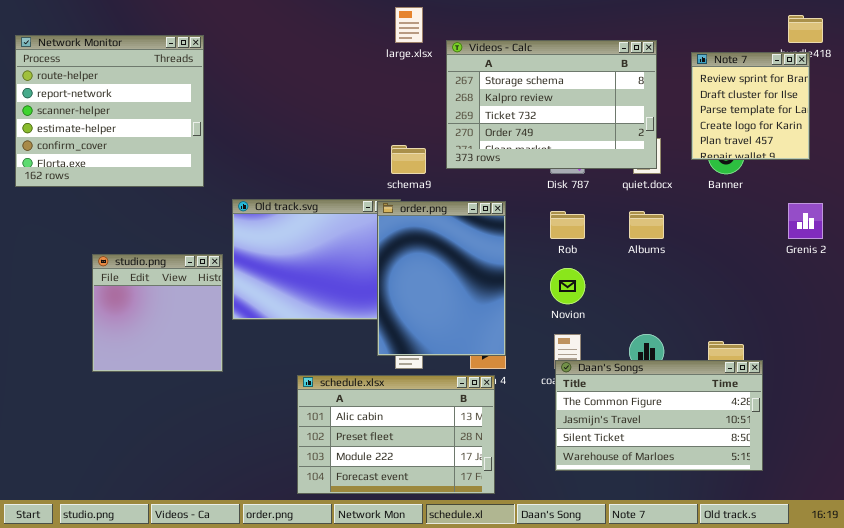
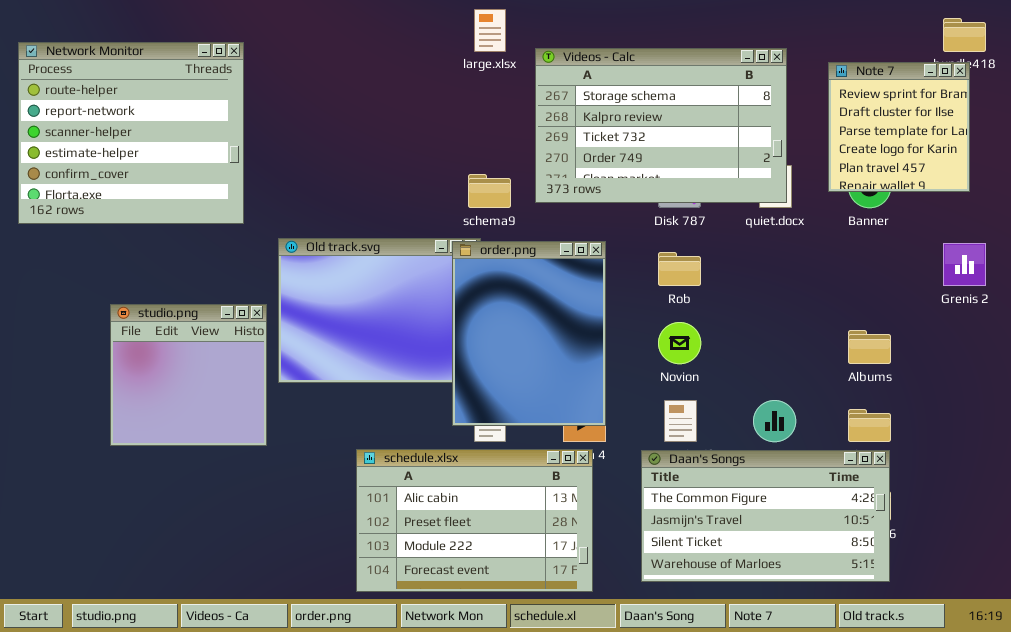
Albums: [629,211,664,239] -> [848,330,891,364], moved
Daan's Songs: [555,360,763,471] -> [641,450,890,582], moved

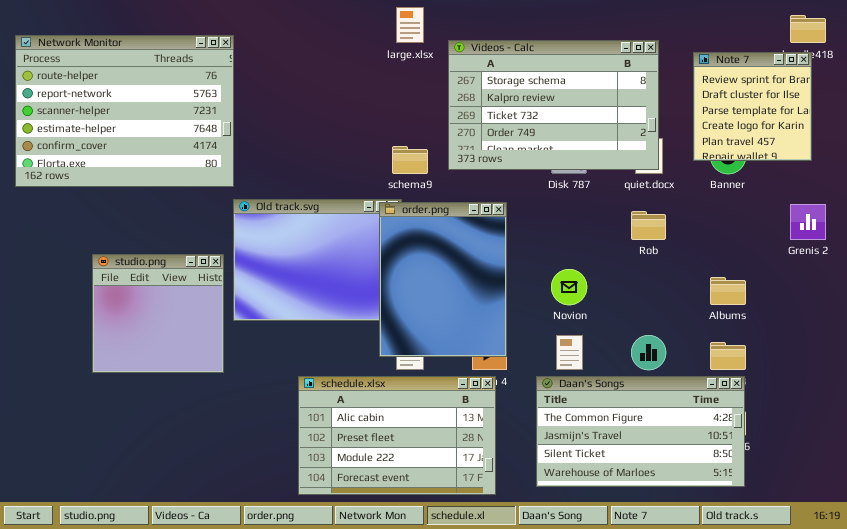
Network Monitor: [18,42,244,224] -> [15,35,234,187], resized
Rob: [658,252,701,286] -> [631,211,666,240], moved

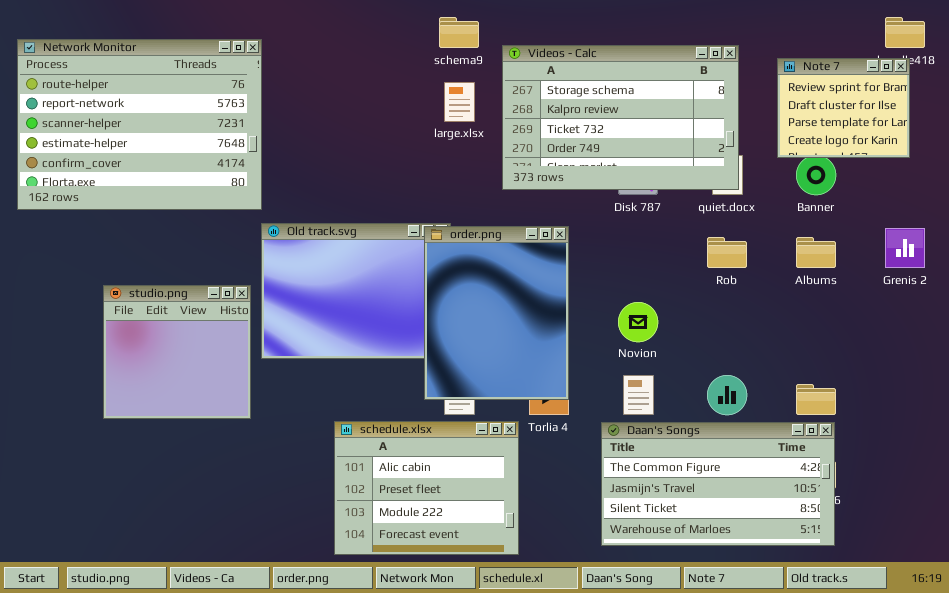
large.xlsx: [396,7,424,43] -> [444,82,475,122], moved
Note 7: [693,52,812,161] -> [777,58,910,158], resized
schema9: [392,146,428,174] -> [439,17,479,48], moved
Albums: [710,277,746,305] -> [796,237,836,268], moved
schedule.xlsx: [298,376,496,495] -> [334,421,519,555], resized

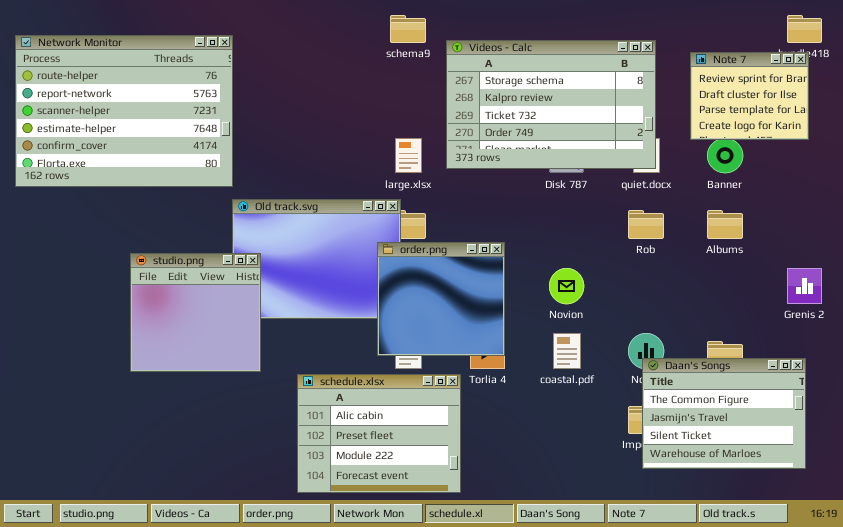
large.xlsx: [444,82,475,122] -> [395,138,422,173], moved
order.png: [424,226,569,400] -> [377,242,505,356], resized
Grenis 2: [885,228,925,268] -> [787,268,822,304], moved
studio.png: [103,285,251,419] -> [130,253,261,372], moved
Daan's Songs: [601,422,835,546] -> [642,358,806,469], moved, resized

